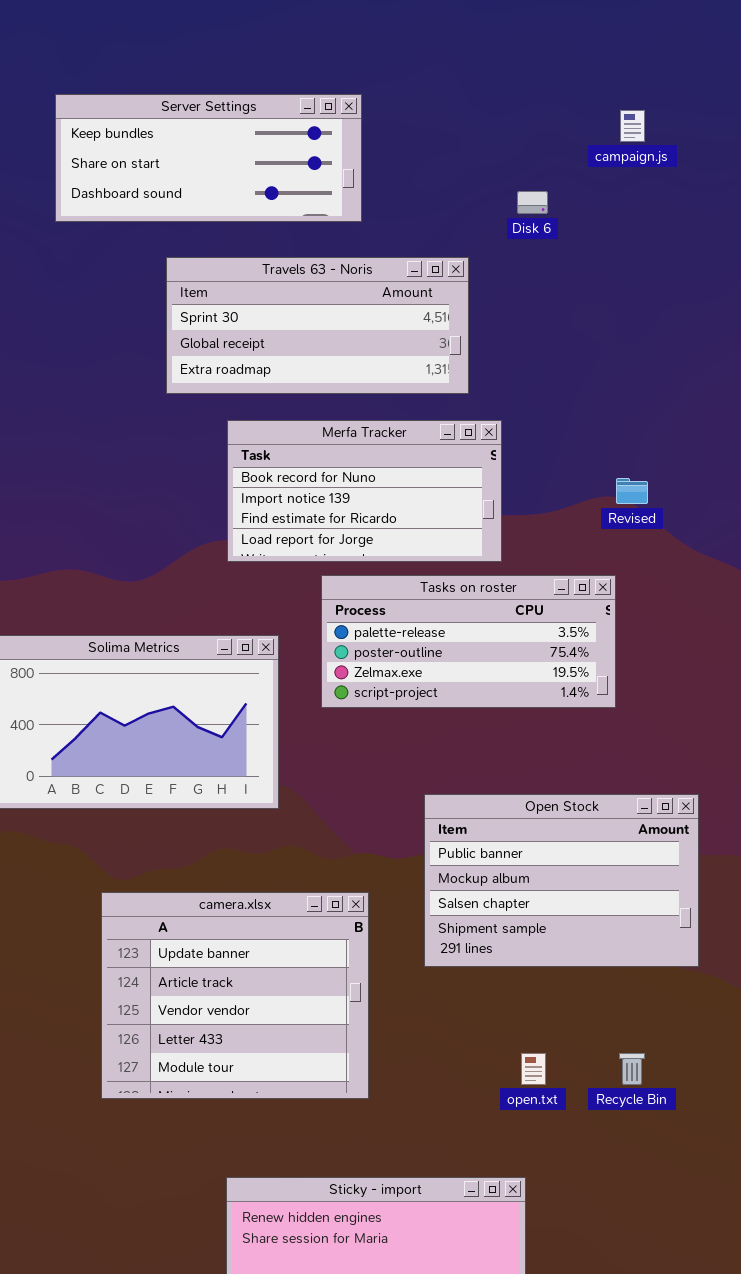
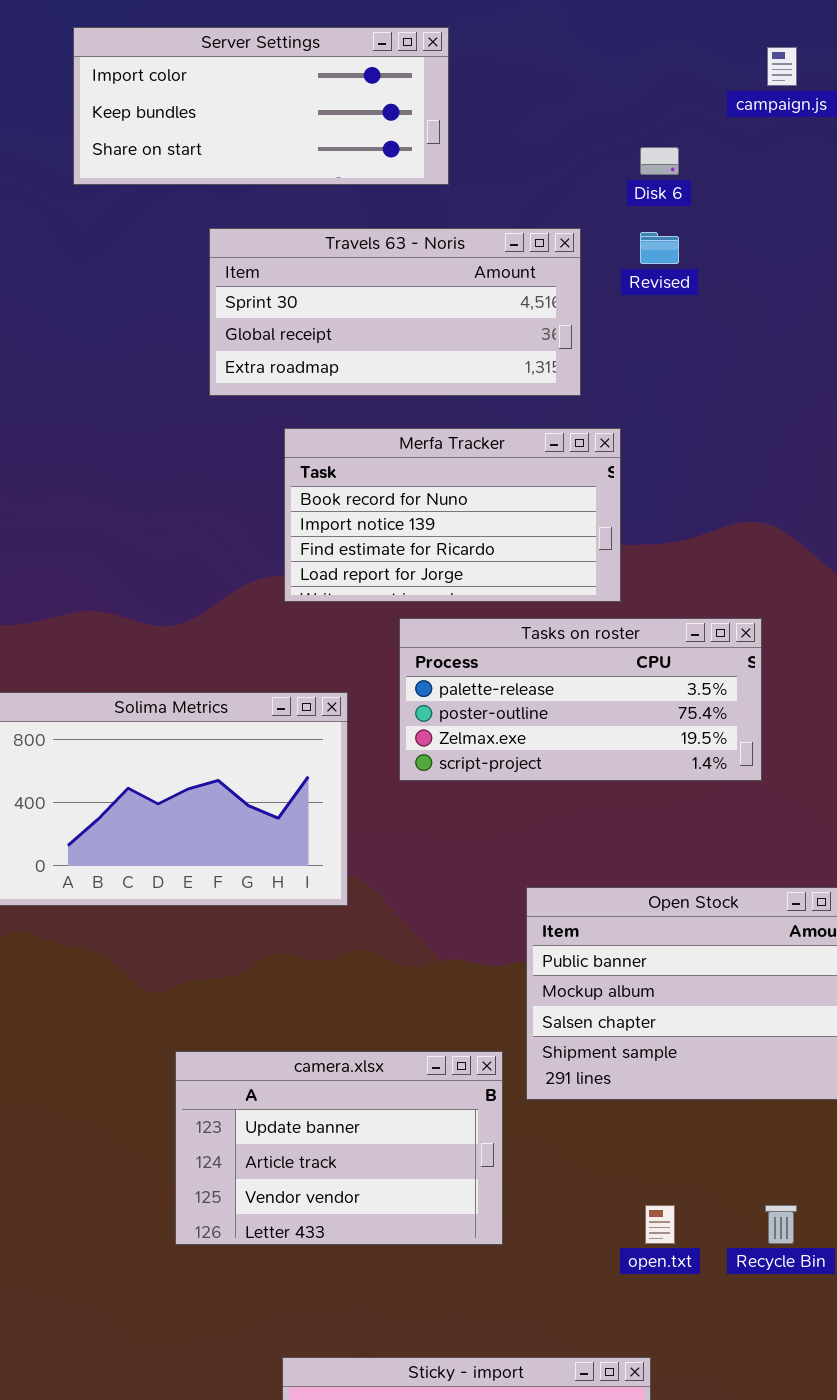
Server Settings: [55,94,362,222] -> [73,27,449,185], scrolled up 1 row
Revised: [616,478,648,504] -> [640,232,679,264], moved
camera.xlsx: [101,892,369,1099] -> [175,1051,503,1245], moved, resized

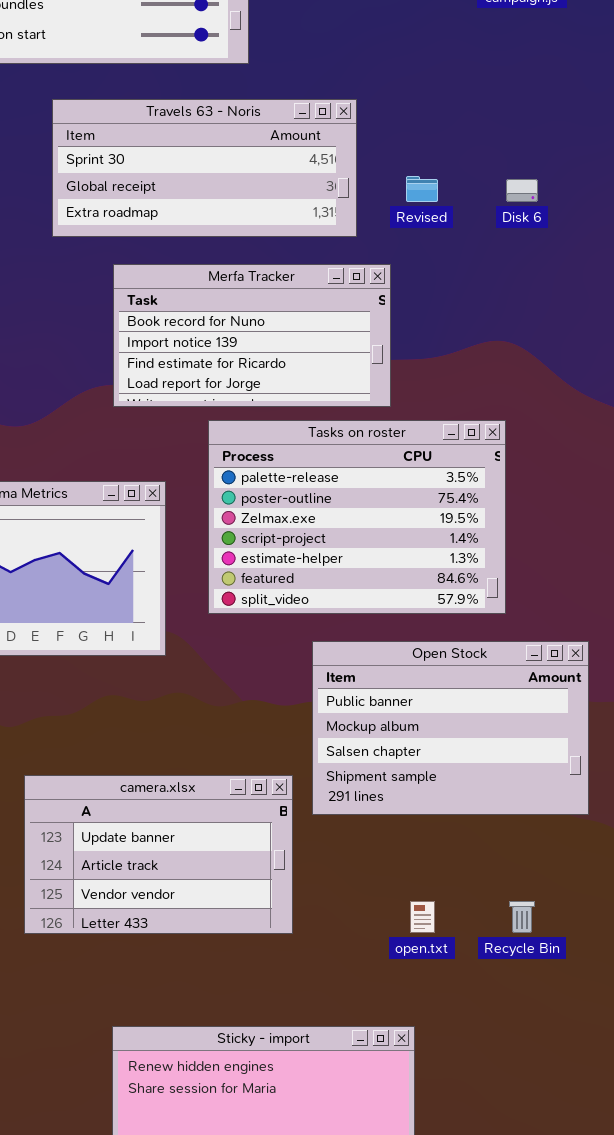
Disk 6: [640,147,679,175] -> [506,179,538,202], moved
Revised: [640,232,679,264] -> [406,176,438,202], moved
Tasks on roster: [399,618,762,781] -> [208,420,506,614], resized

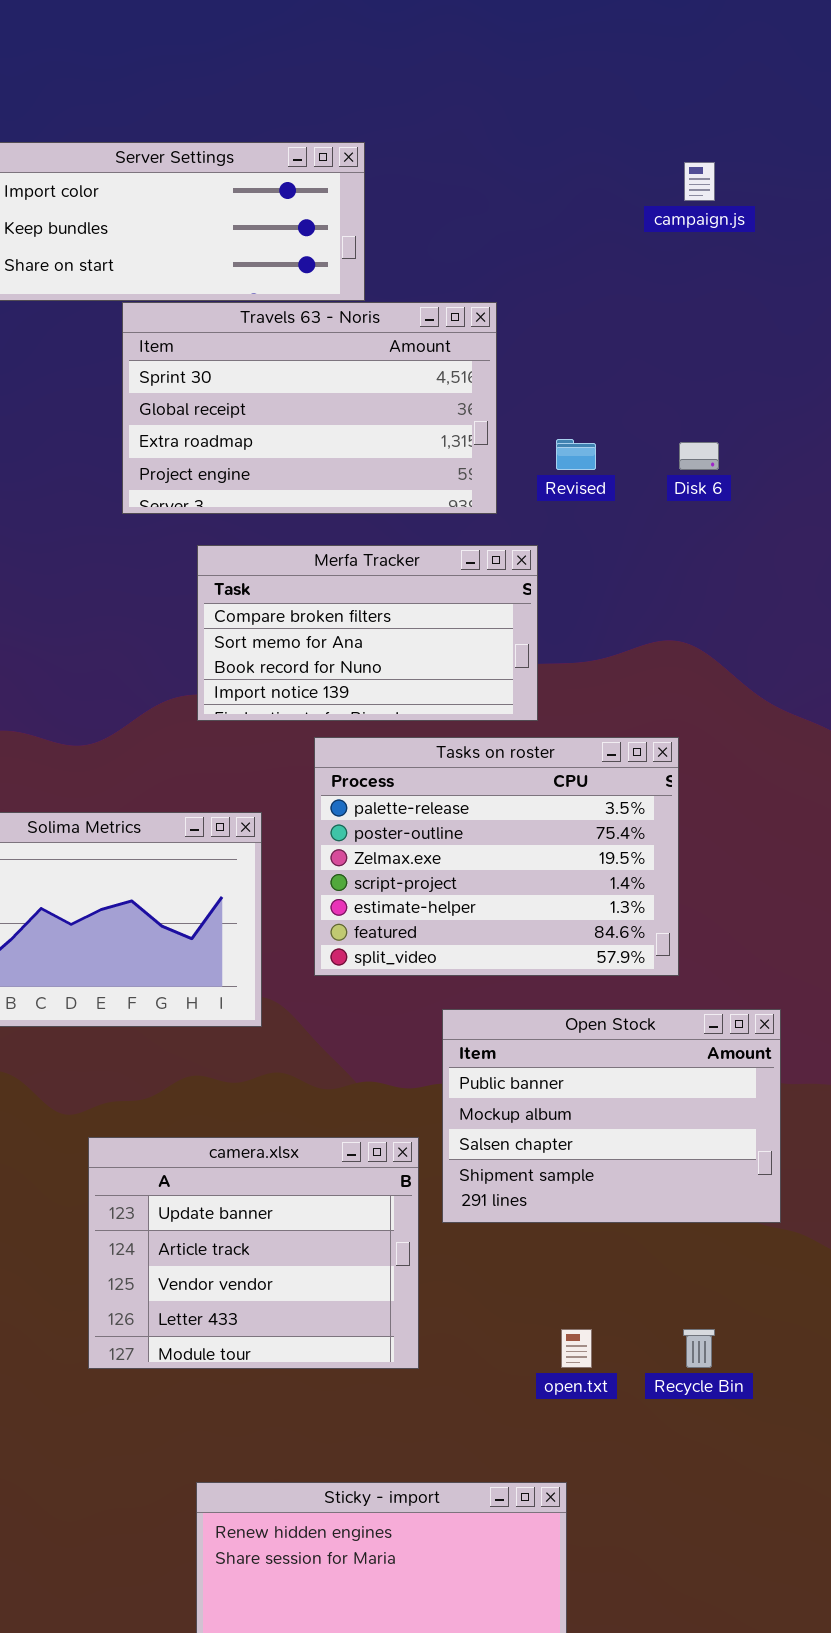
Travels 63 - Noris: [52,99,357,237] -> [122,302,497,514], resized
Merfa Tracker: [113,264,391,407] -> [197,545,538,721], scrolled up 2 rows
camera.xlsx: [24,775,293,934] -> [88,1137,419,1369], resized

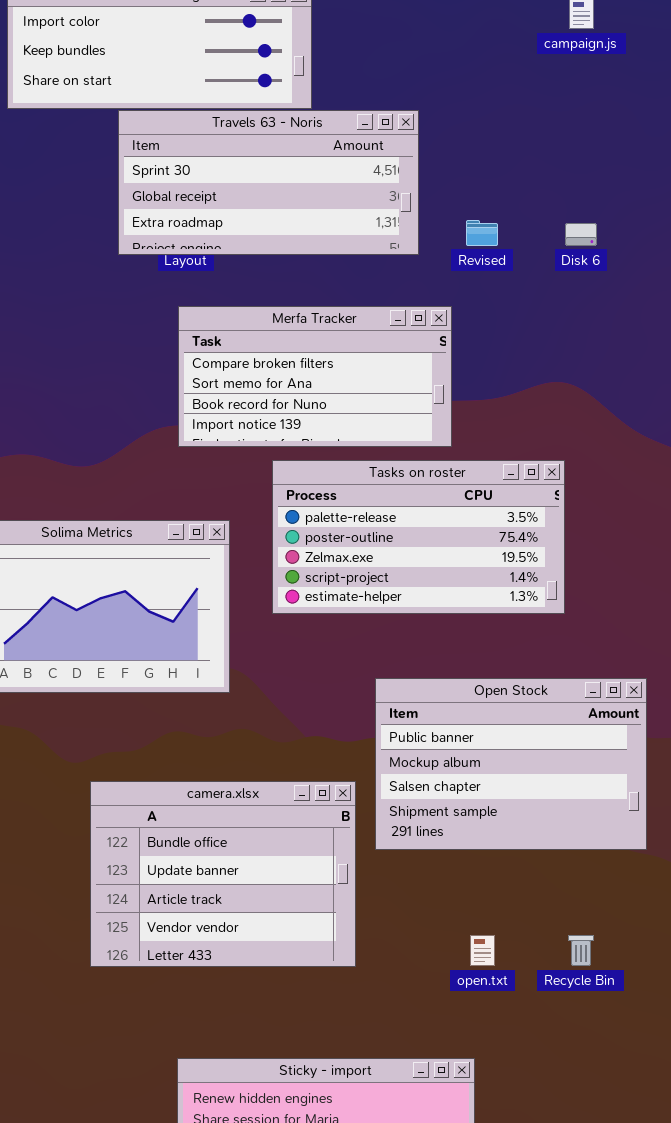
Travels 63 - Noris: [122,302,497,514] -> [118,110,419,255], resized
Tasks on roster: [314,737,679,976] -> [272,460,565,614], resized
camera.xlsx: [88,1137,419,1369] -> [90,781,356,967], scrolled up 1 row

